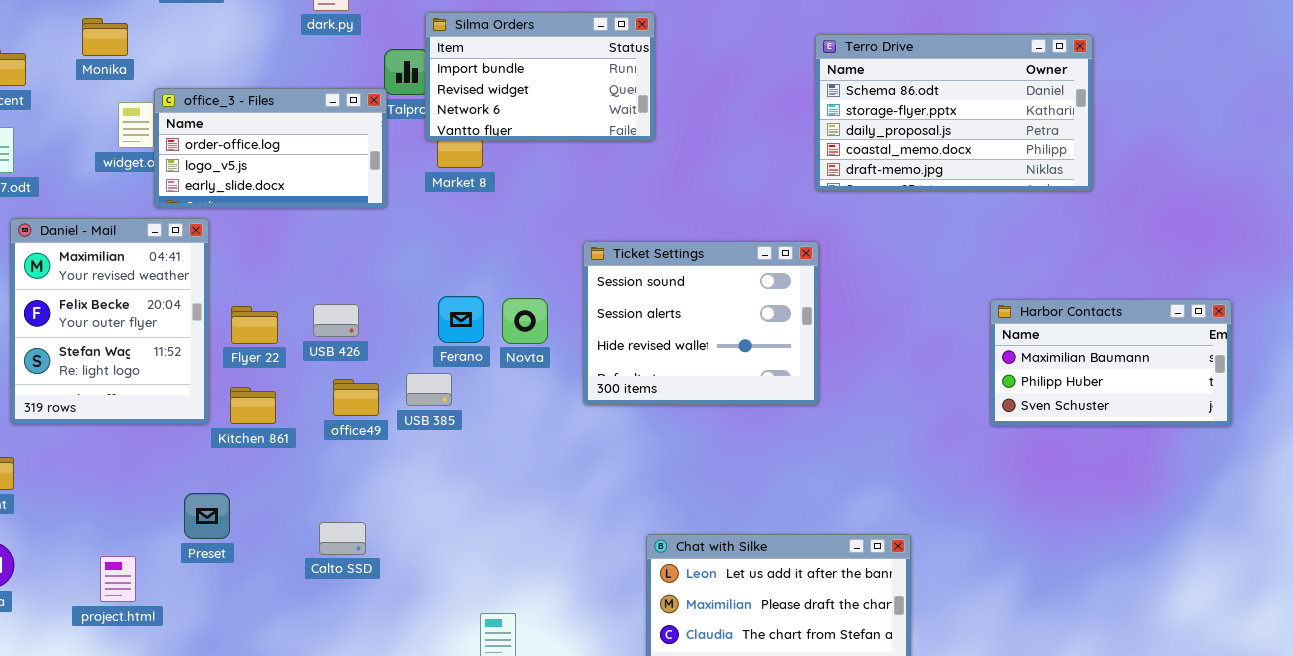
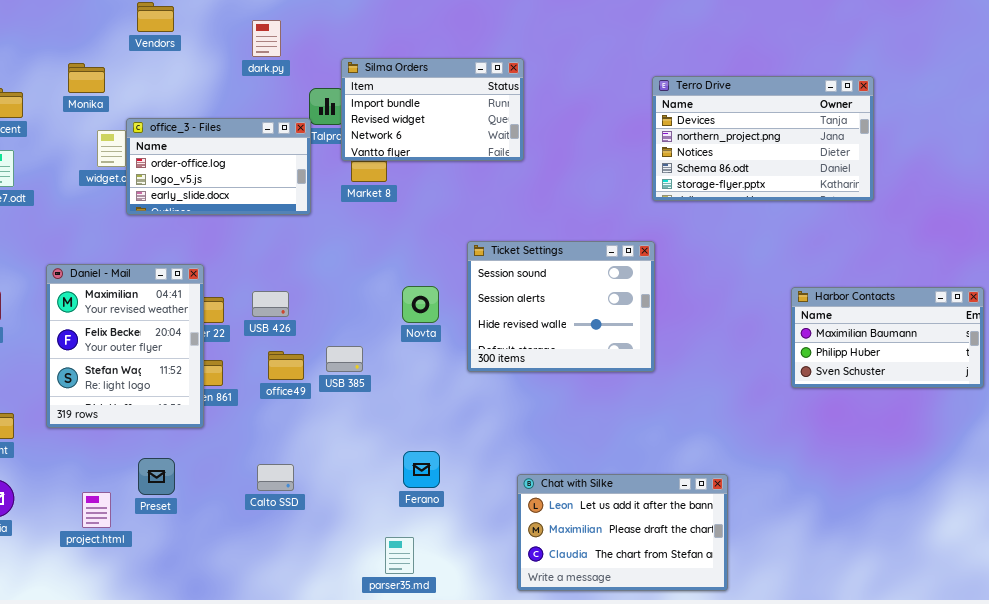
Terro Drive: [815,34,1093,191] -> [652,76,874,201], scrolled up 3 rows
Daniel - Mail: [10,218,209,424] -> [46,264,204,428], moved
Ferano: [438,296,484,343] -> [403,451,440,488], moved
Preset: [184,493,230,539] -> [138,458,175,495], moved

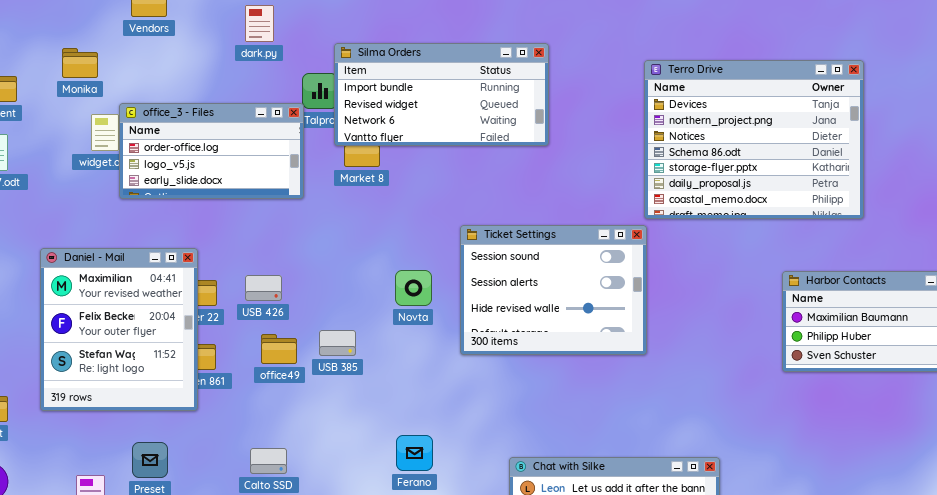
Silma Orders: [341,58,524,161] -> [334,43,549,146], resized
Terro Drive: [652,76,874,201] -> [644,60,864,219], resized

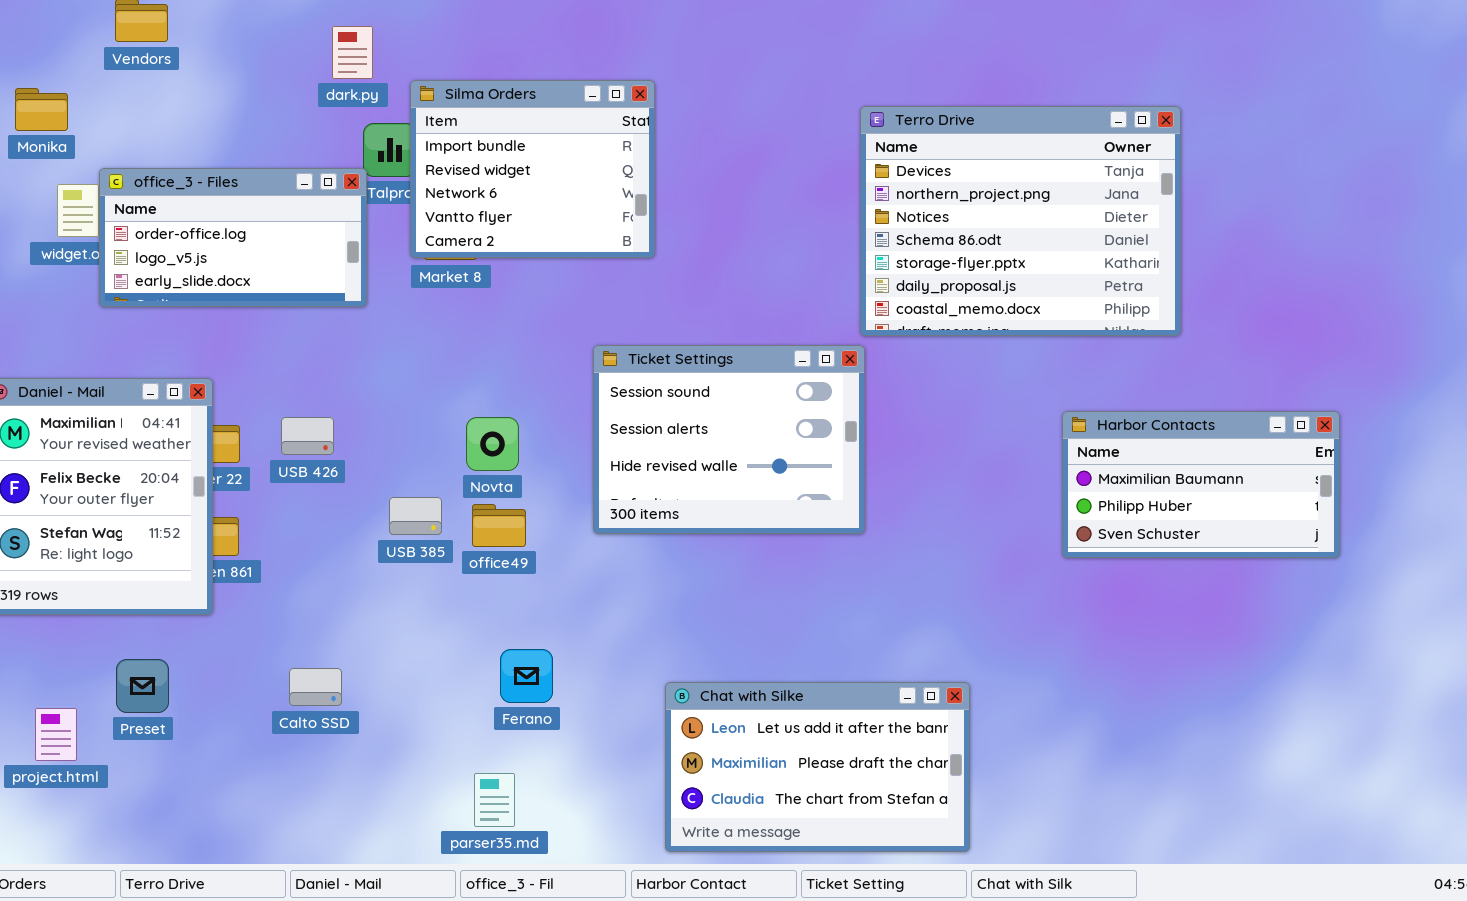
dark.py: [245,5,274,42] -> [332,26,373,79], moved
Silma Orders: [334,43,549,146] -> [410,80,655,258], resized
Novta: [395,270,432,306] -> [466,417,519,471], moved
office49: [261,334,297,364] -> [472,504,526,547], moved

